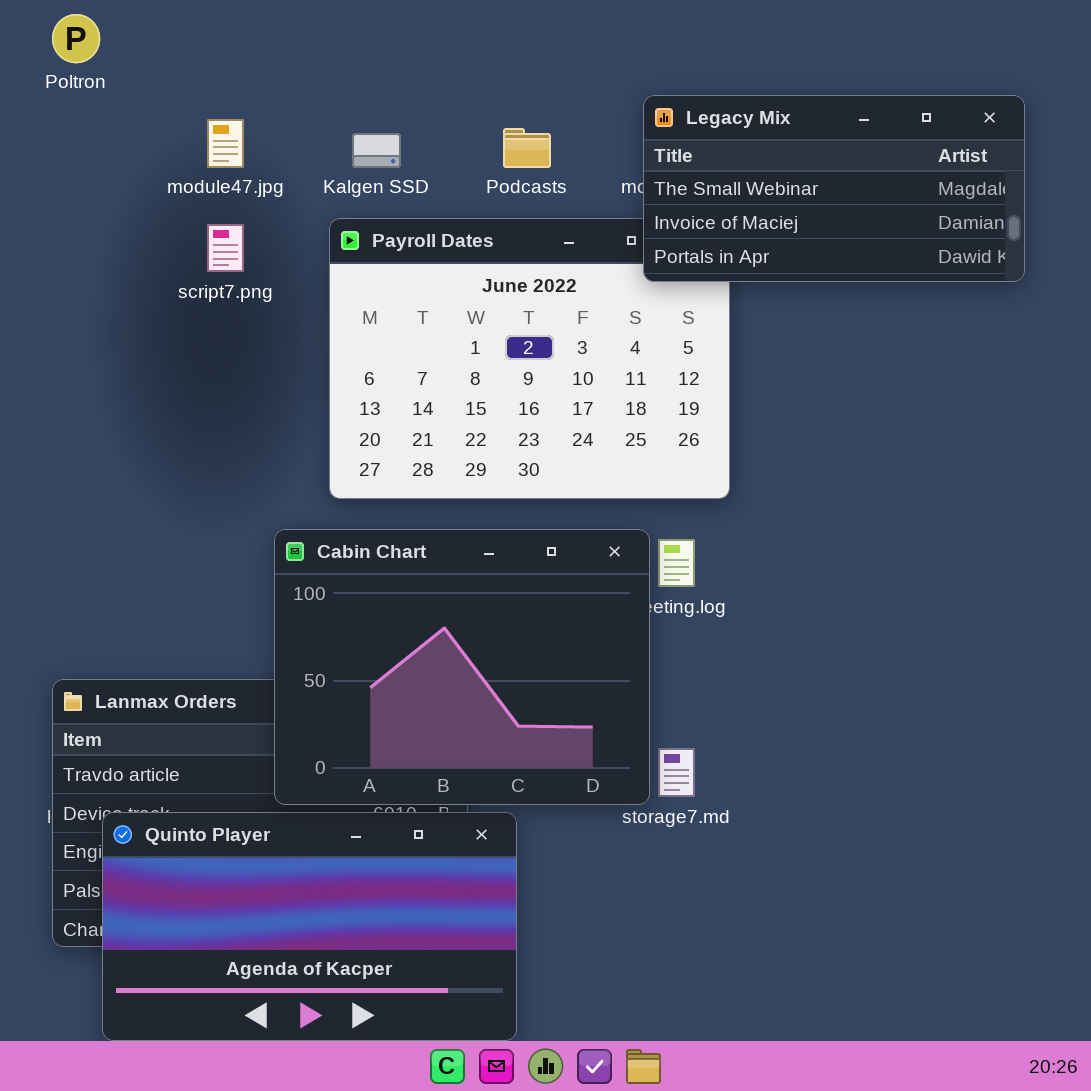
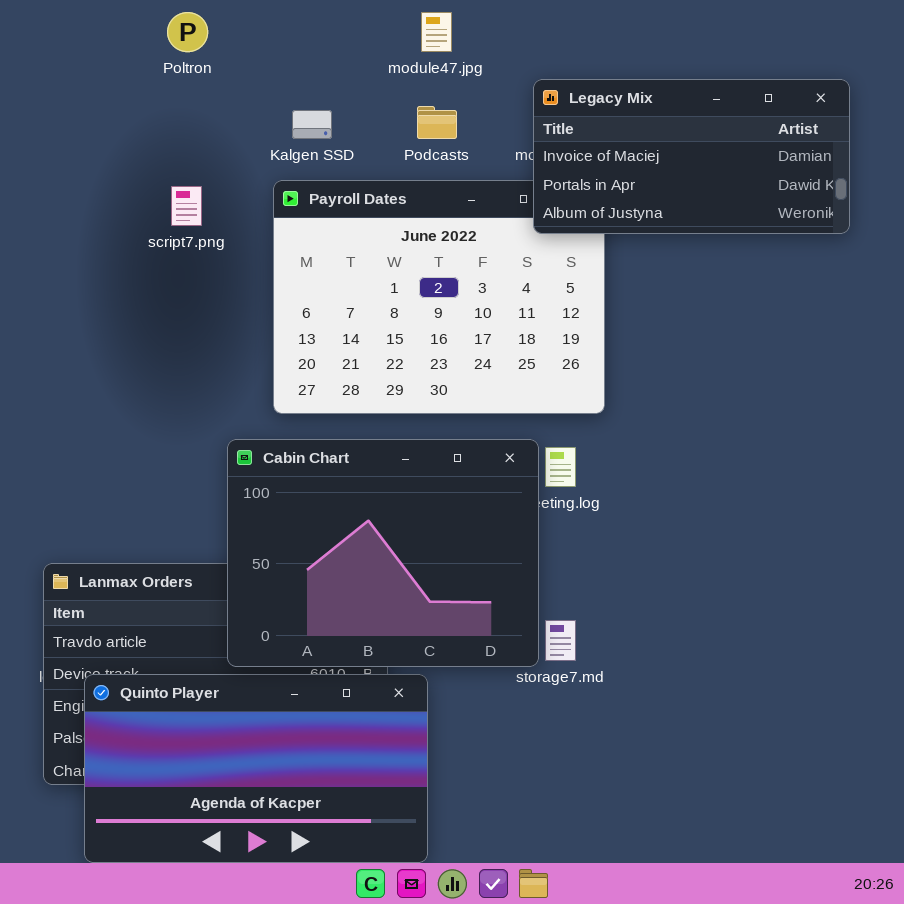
Poltron: [52,14,100,63] -> [167,12,208,52], moved
Legacy Mix: [643,95,1025,282] -> [533,79,850,234], scrolled down 1 row
module47.jpg: [207,119,244,168] -> [421,12,452,52], moved

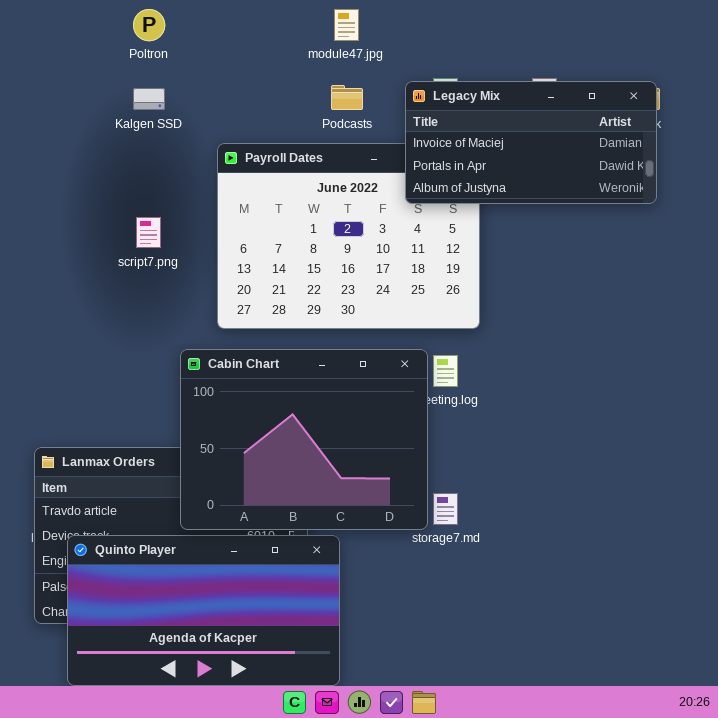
Legacy Mix: [533,79,850,234] -> [405,81,657,204], moved
Kalgen SSD: [292,110,332,139] -> [133,88,165,110], moved
script7.png: [171,186,202,226] -> [136,217,161,248], moved

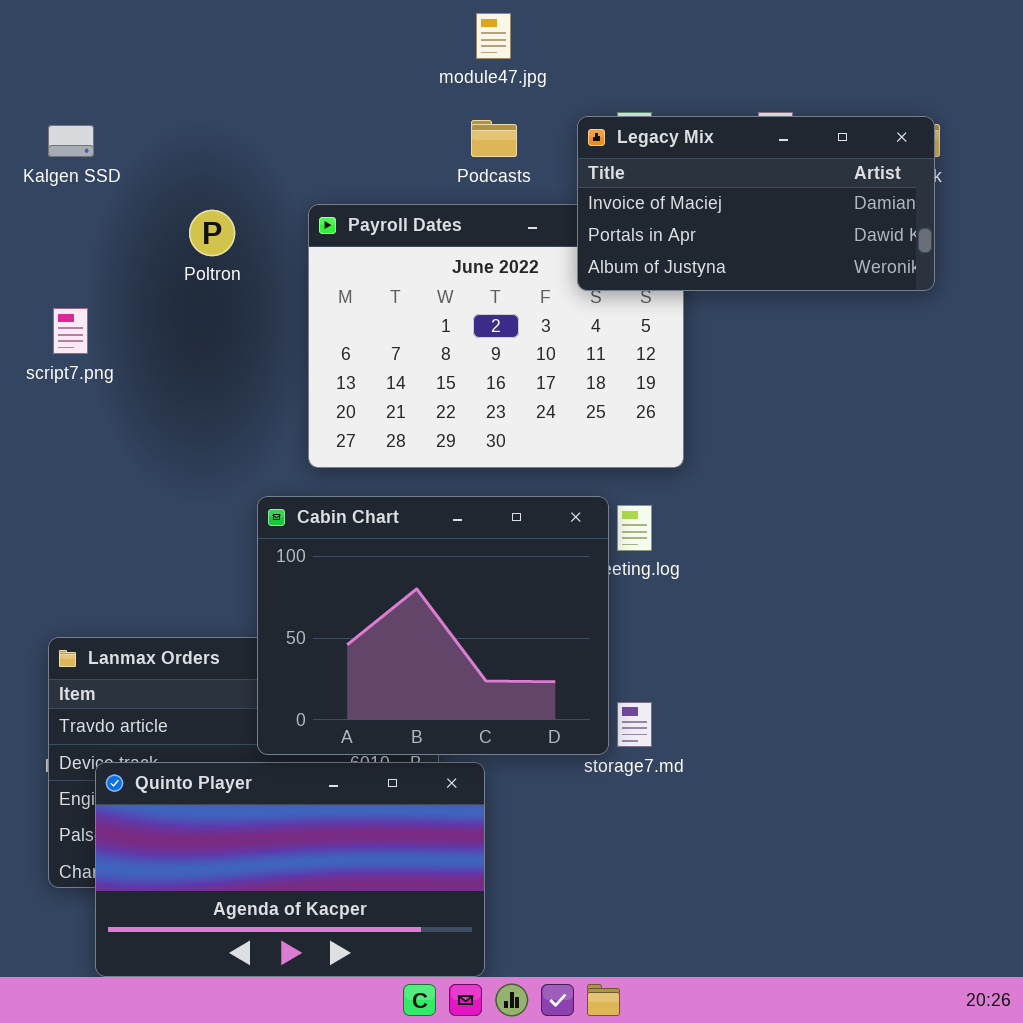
Poltron: [133,9,165,41] -> [189,210,235,256], moved
Kalgen SSD: [133,88,165,110] -> [48,125,94,157], moved
script7.png: [136,217,161,248] -> [53,308,88,354], moved

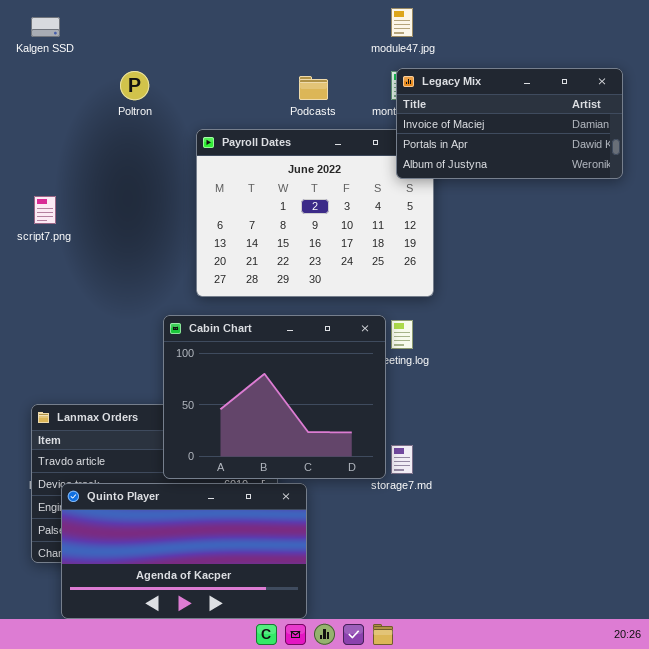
module47.jpg: [476,13,511,59] -> [391,8,413,37], moved
Legacy Mix: [577,116,935,291] -> [396,68,623,179], moved
Kalgen SSD: [48,125,94,157] -> [31,17,60,37], moved
Poltron: [189,210,235,256] -> [120,71,149,100], moved

